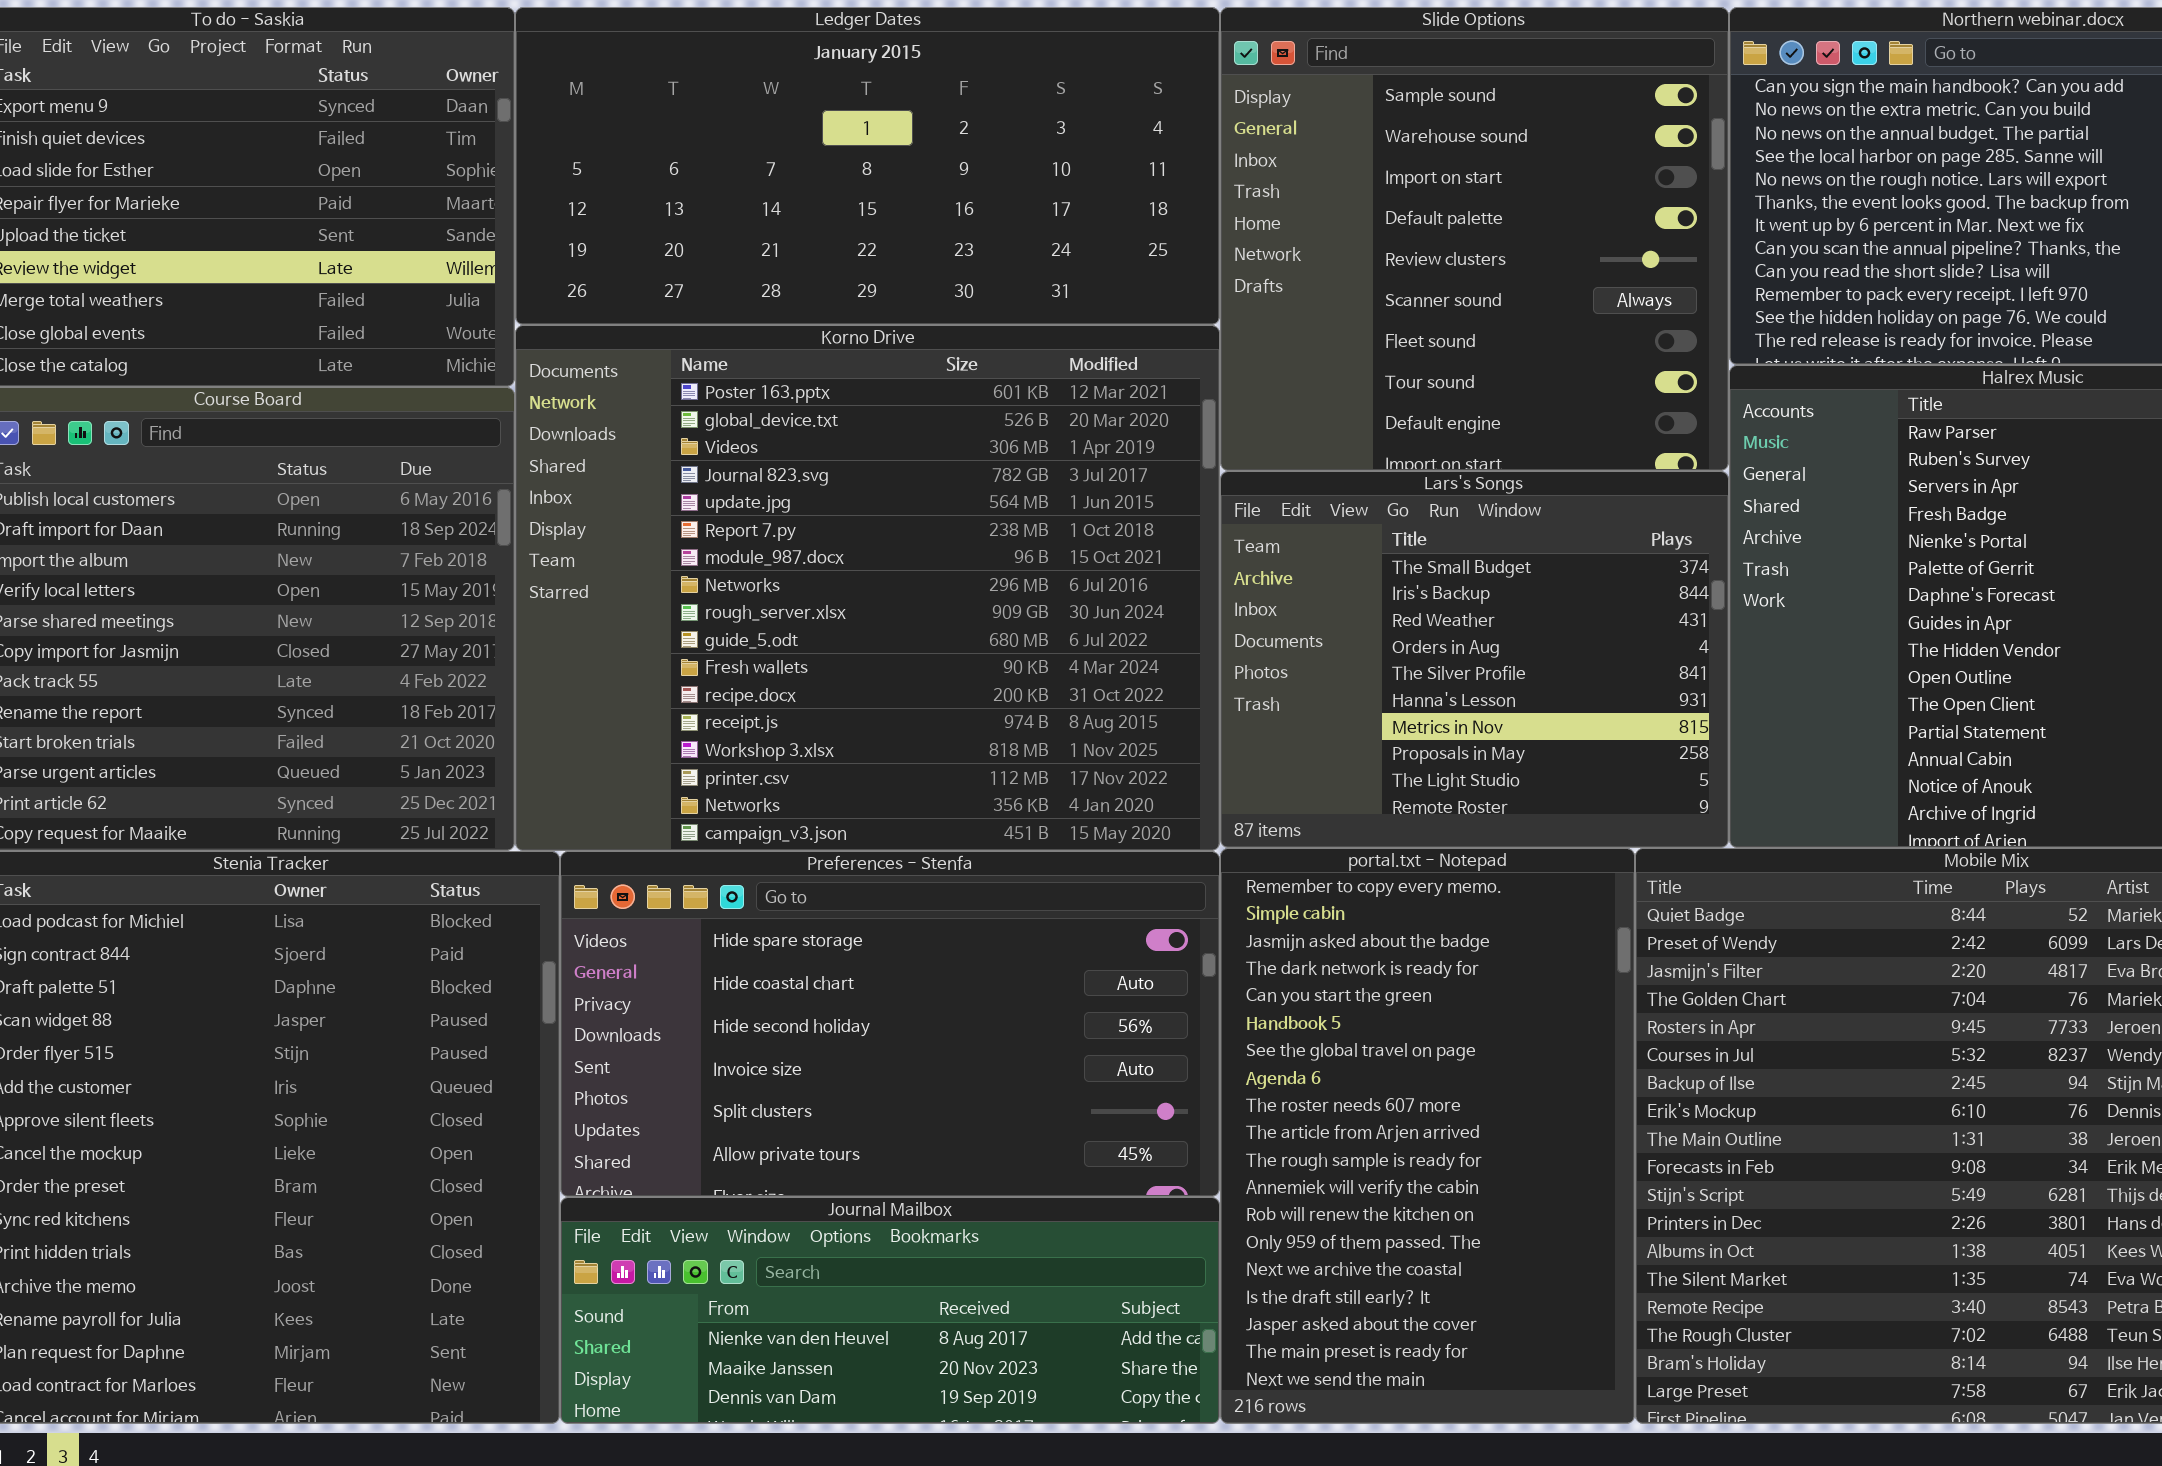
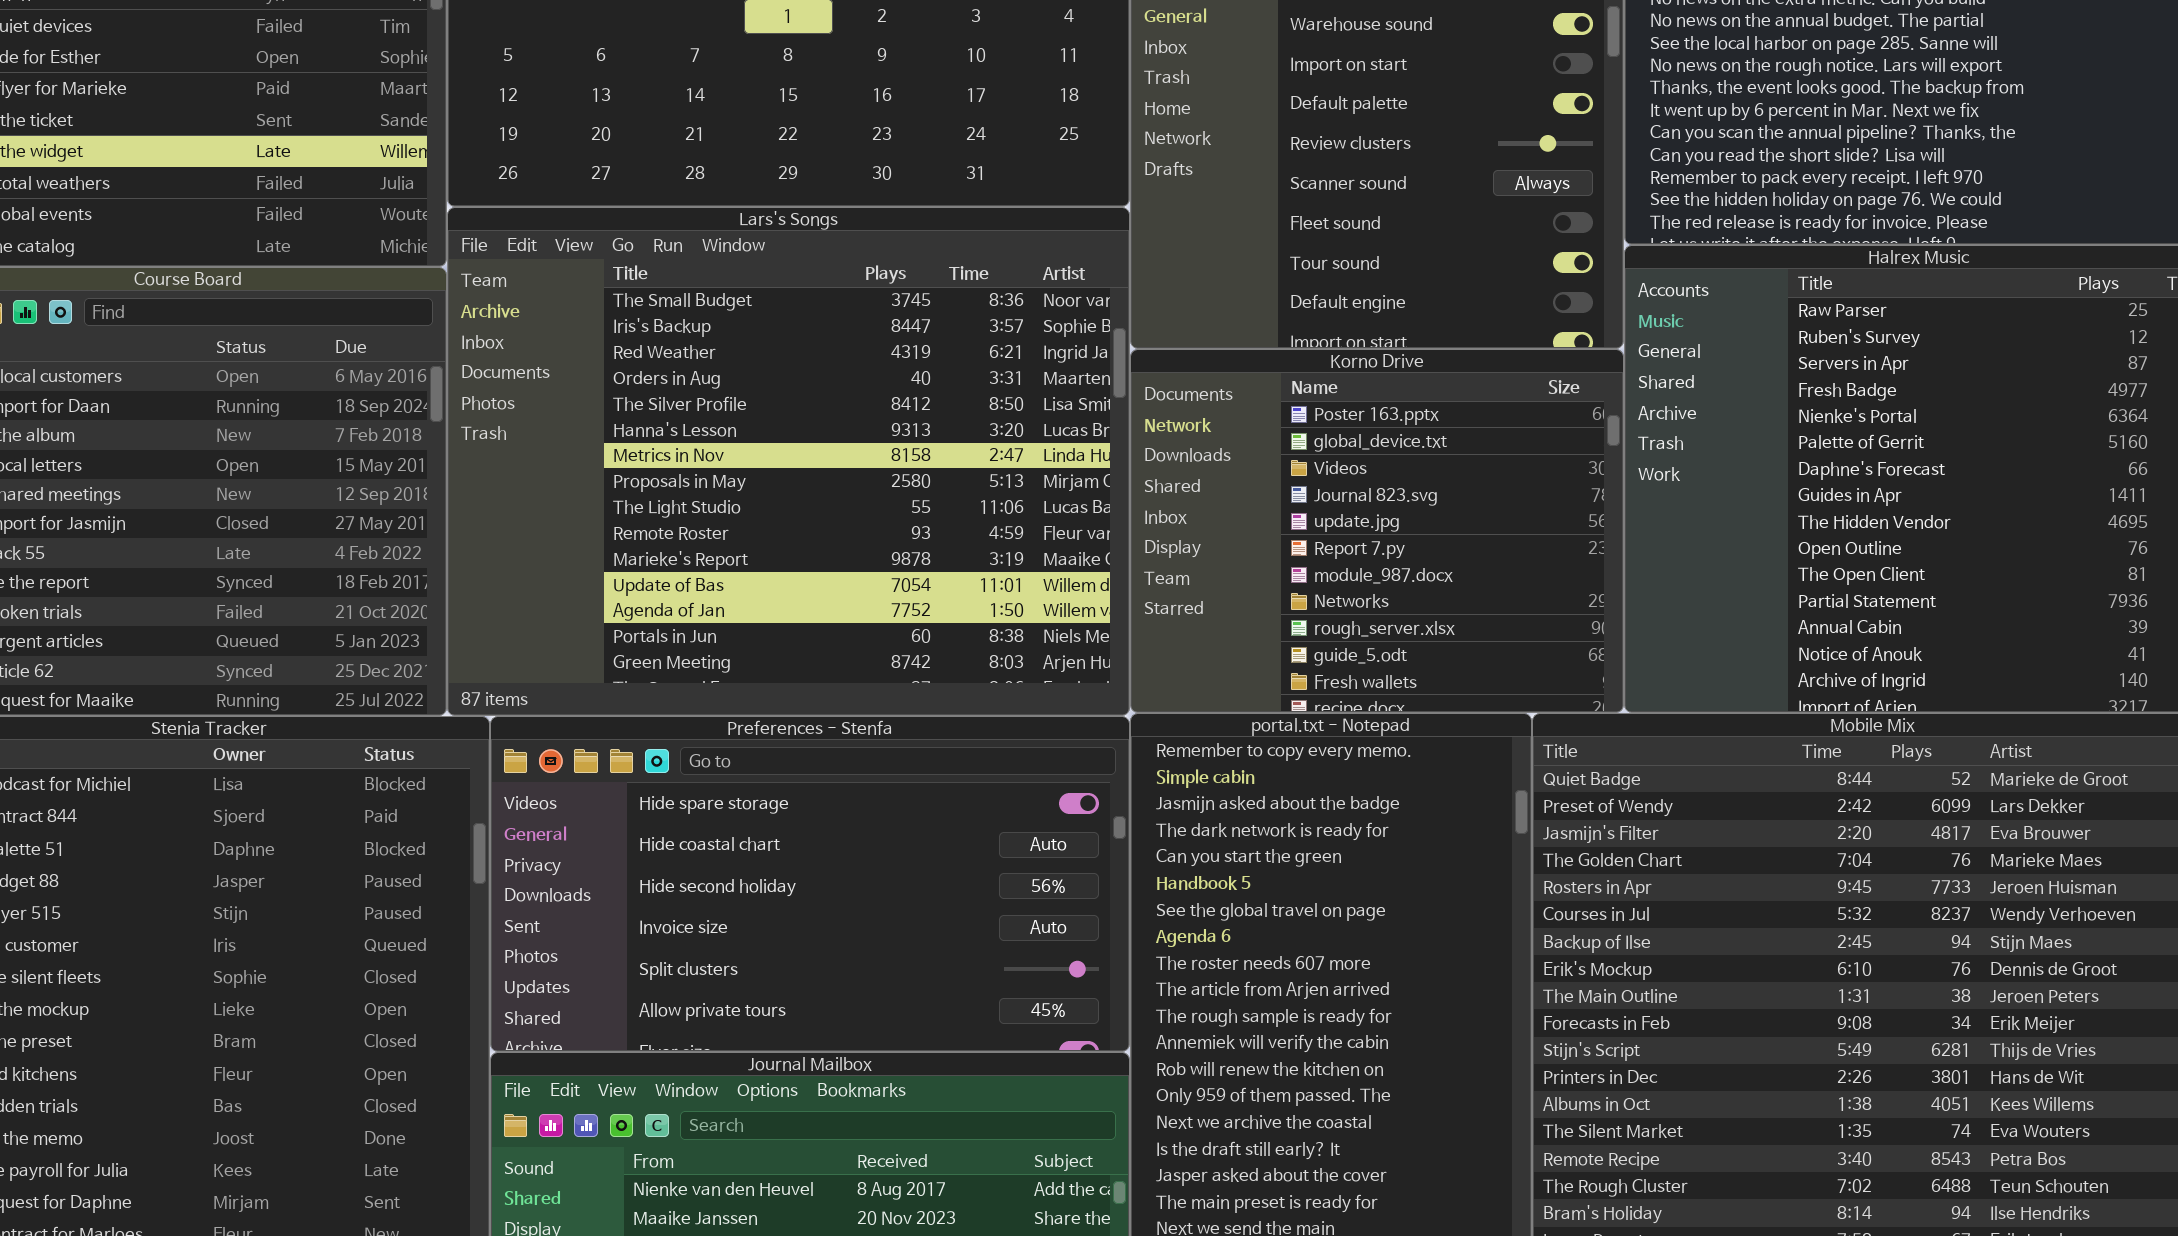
Korno Drive: [515,325,1220,851] -> [1130,349,1624,713], moved, resized
Lars's Songs: [1220,471,1729,848] -> [447,207,1130,716], moved, resized

